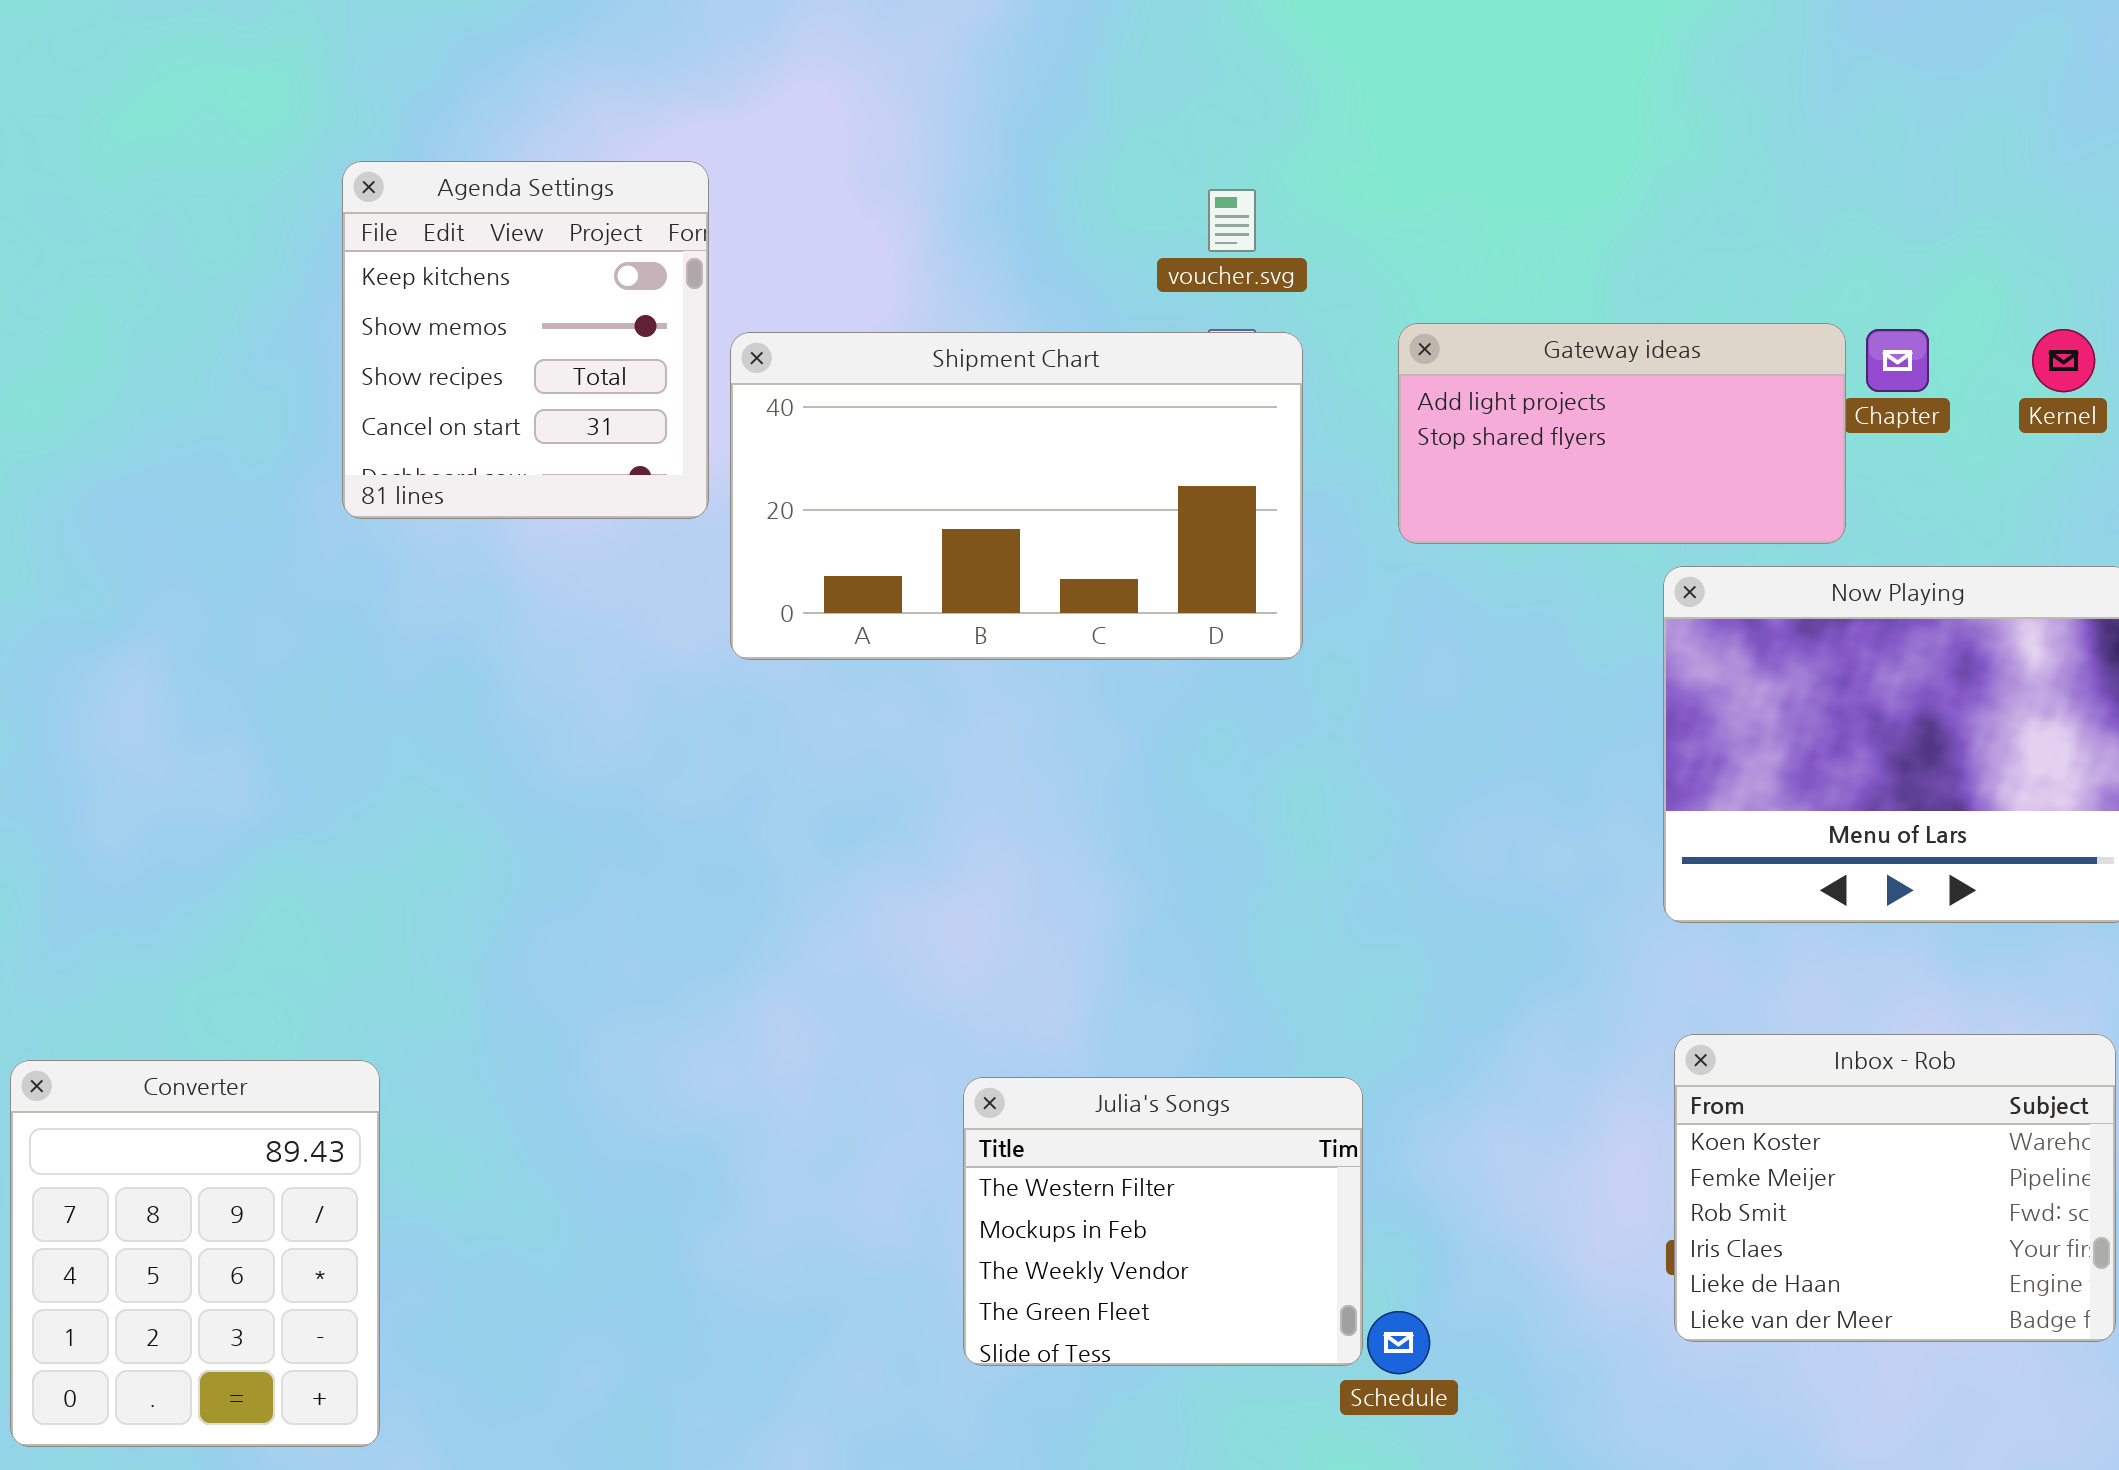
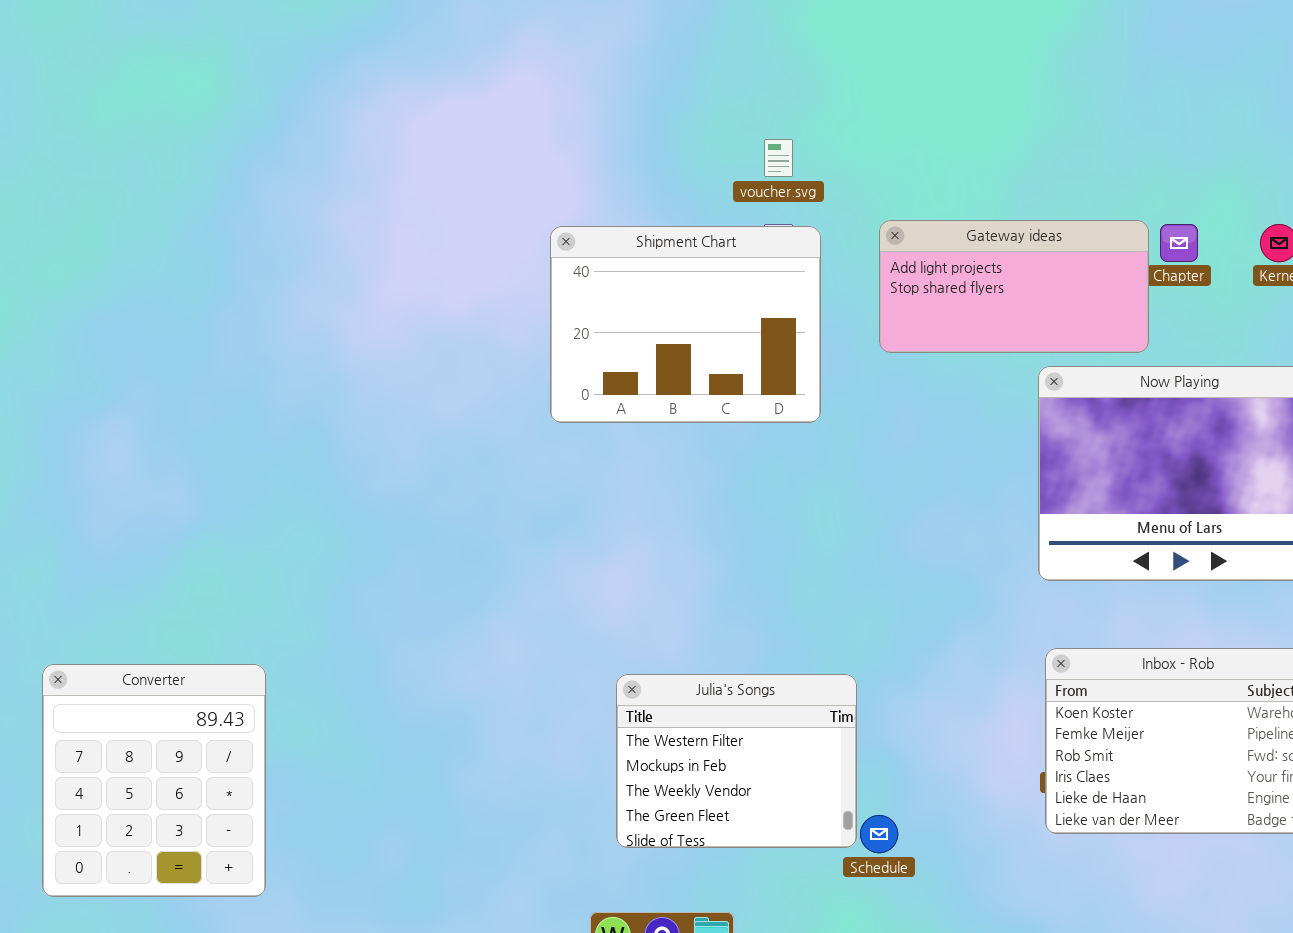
Agenda Settings: [342,161,709,519] -> none, closed
Shipment Chart: [730,332,1303,660] -> [550,226,821,423], resized

